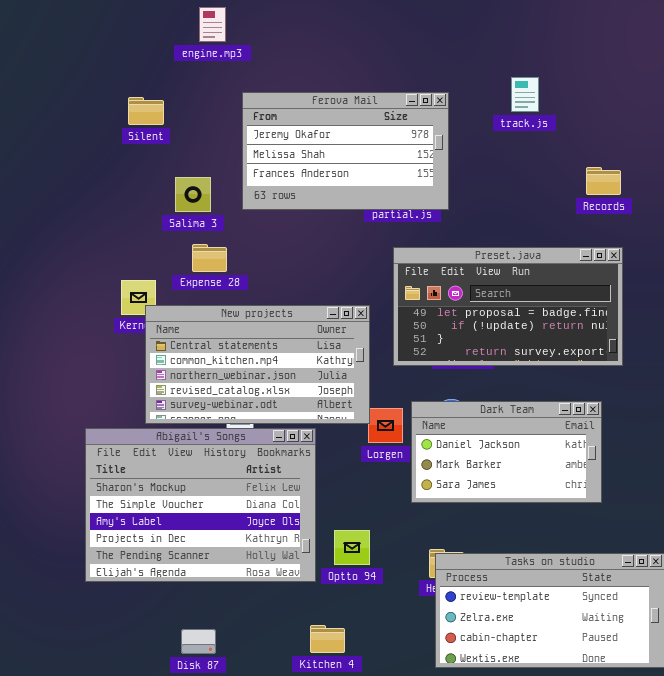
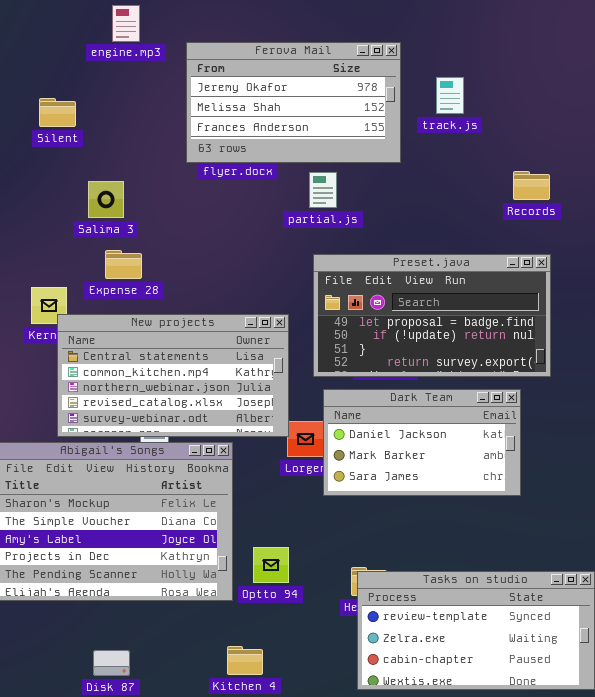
Ferova Mail: [242,92,449,210] -> [186,42,401,163], moved
Dark Team: [411,401,602,503] -> [323,389,521,496], moved

